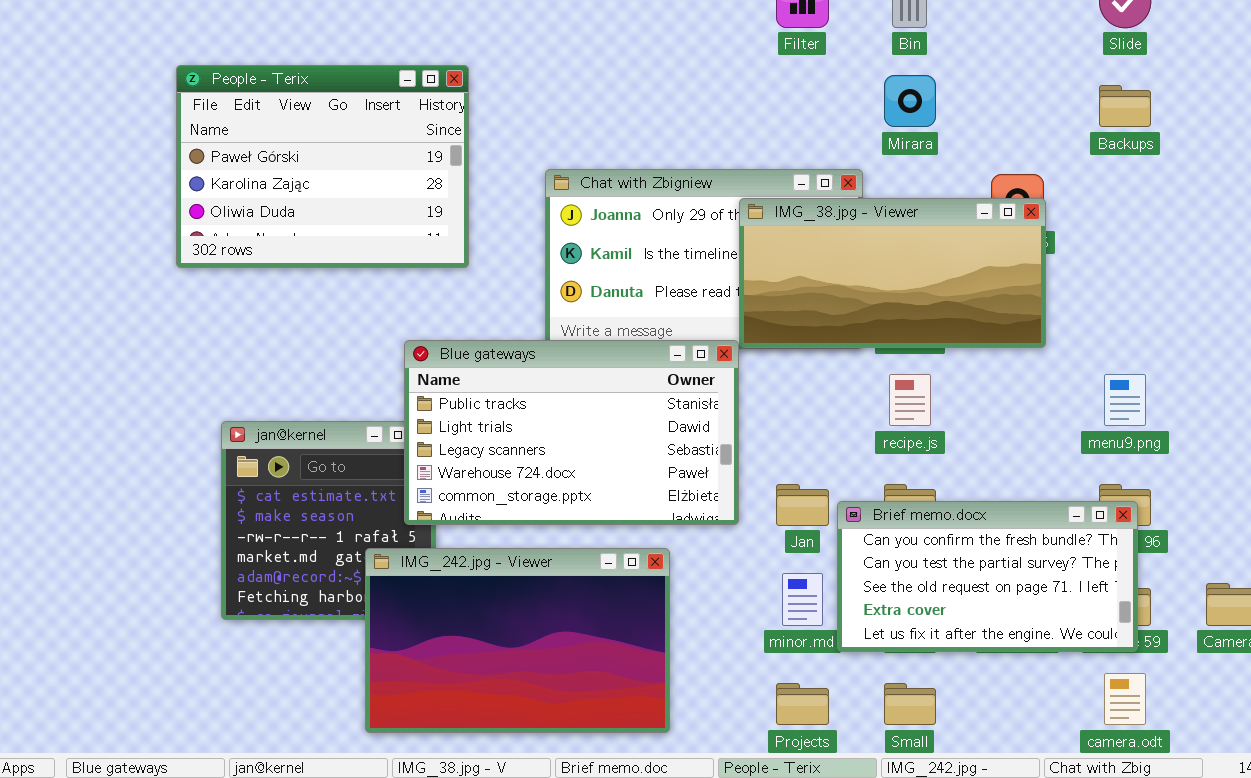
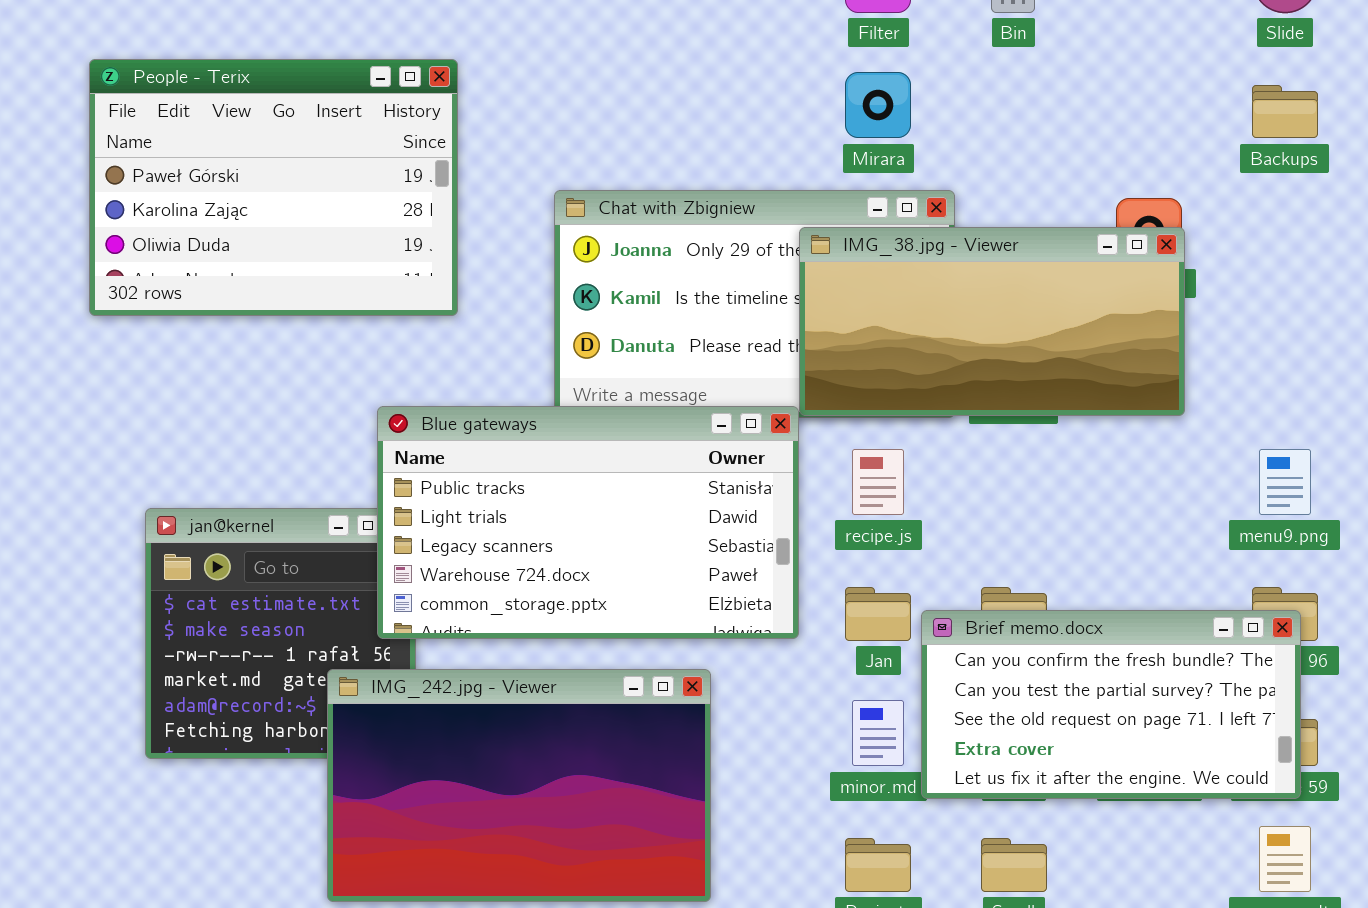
Mirara: [884,75,936,127] -> [845,72,911,138], moved
recipe.js: [889,374,931,426] -> [852,449,904,515], moved

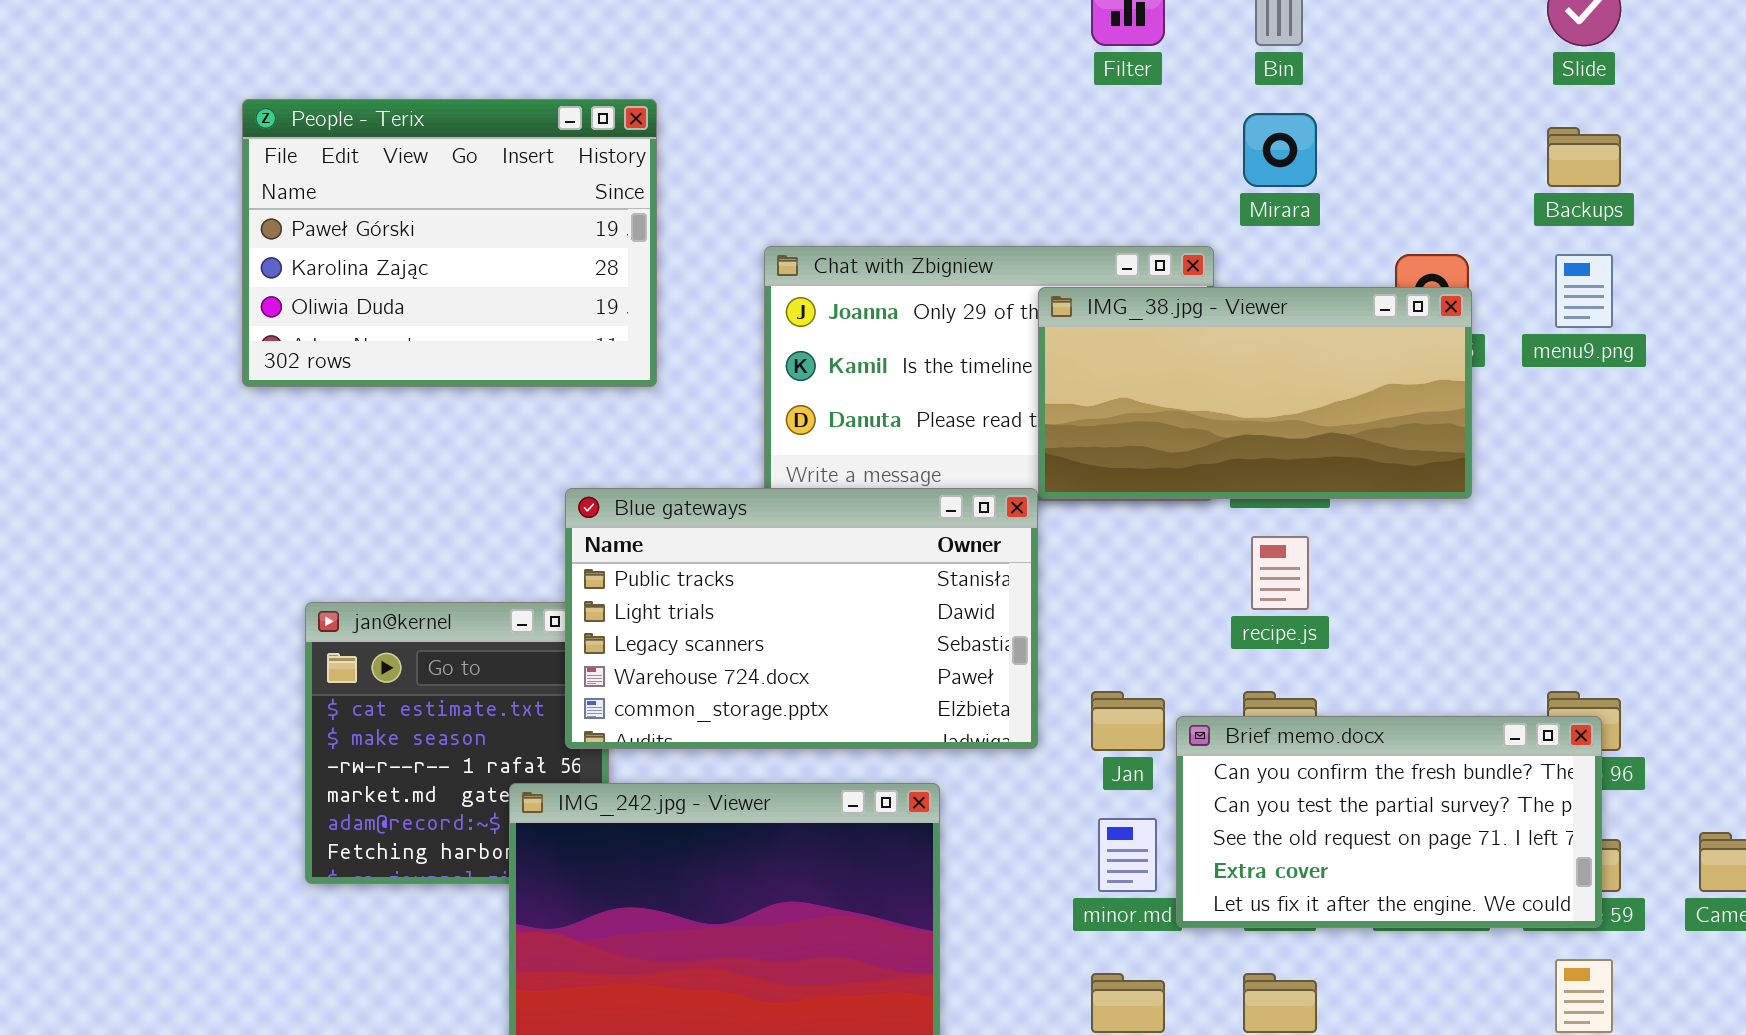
Mirara: [845,72,911,138] -> [1243,113,1317,187], moved
recipe.js: [852,449,904,515] -> [1251,536,1309,610], moved
menu9.png: [1259,449,1311,515] -> [1555,254,1613,328], moved

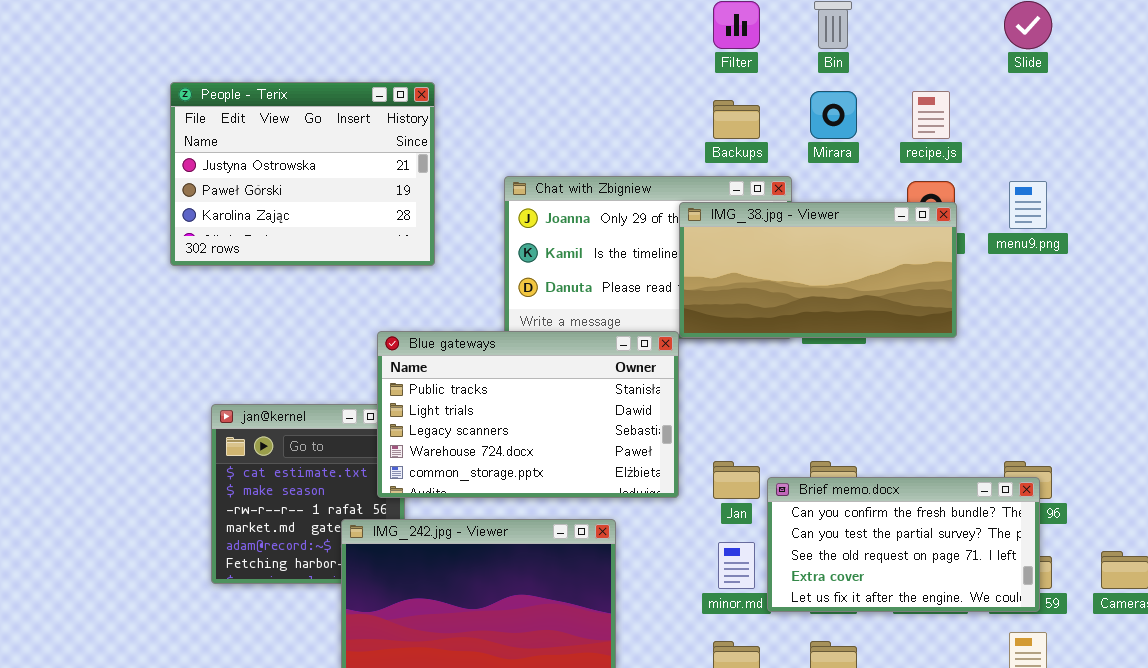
People - Terix: [242,99,657,387] -> [170,82,435,266], scrolled up 1 row
Backups: [1547,127,1621,187] -> [713,100,760,139], moved
recipe.js: [1251,536,1309,610] -> [912,91,950,139], moved

